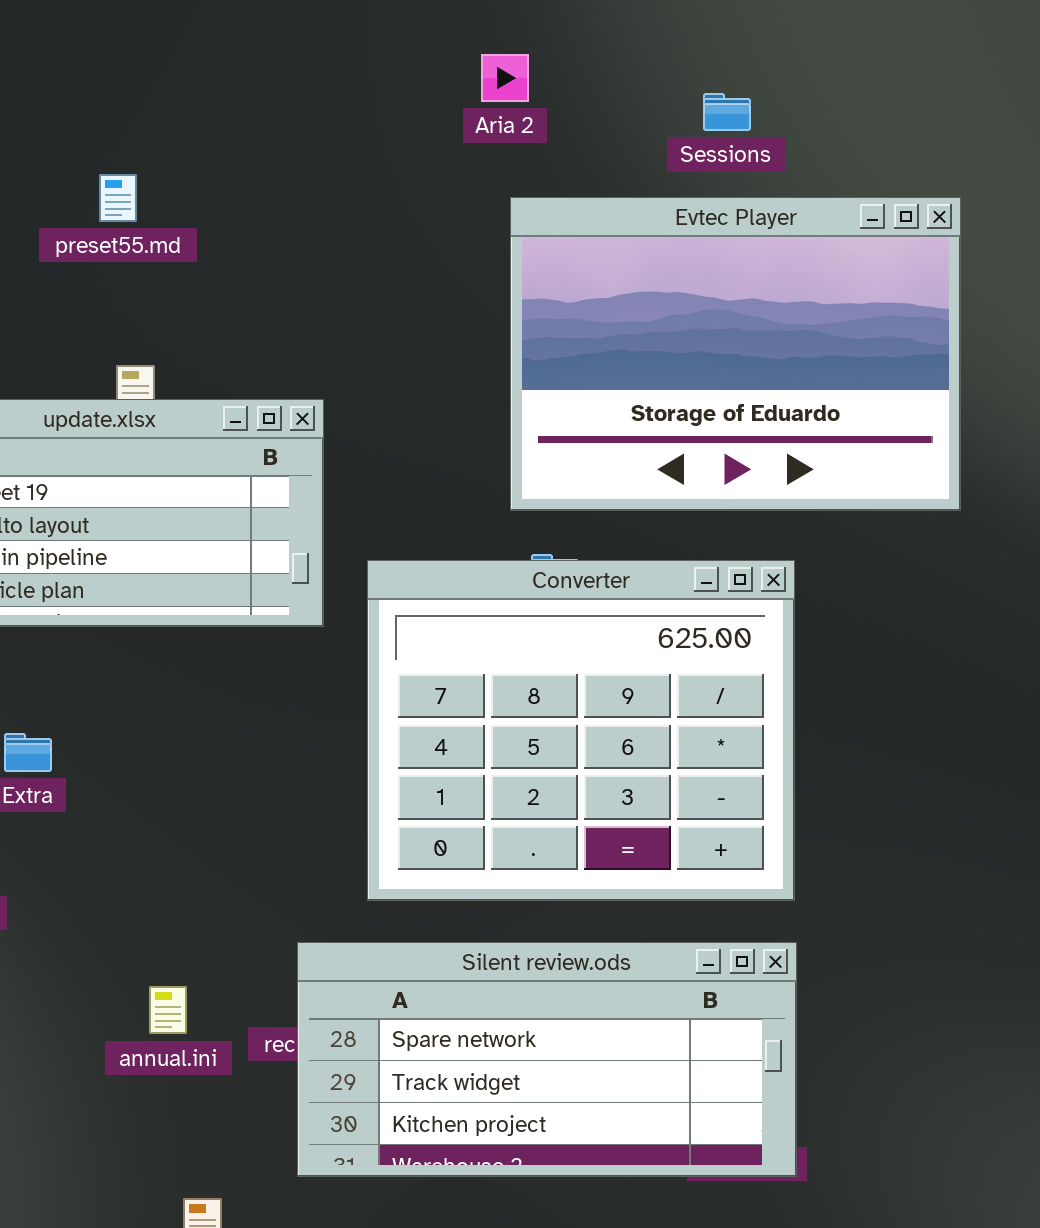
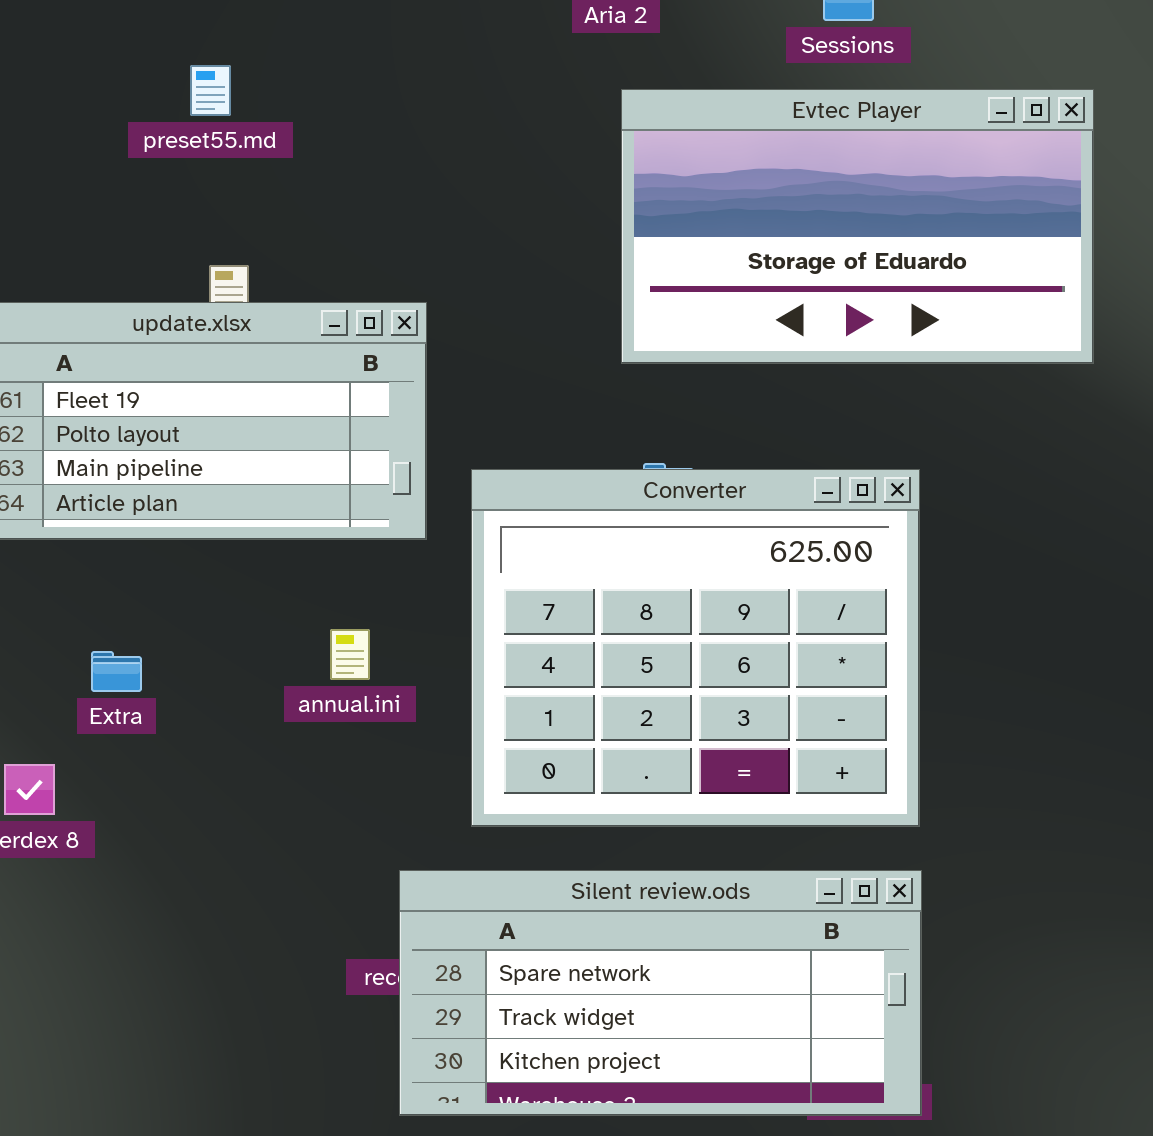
Evtec Player: [510,197,961,511] -> [621,89,1094,364], resized
annual.ini: [149,986,187,1034] -> [330,629,370,680], moved

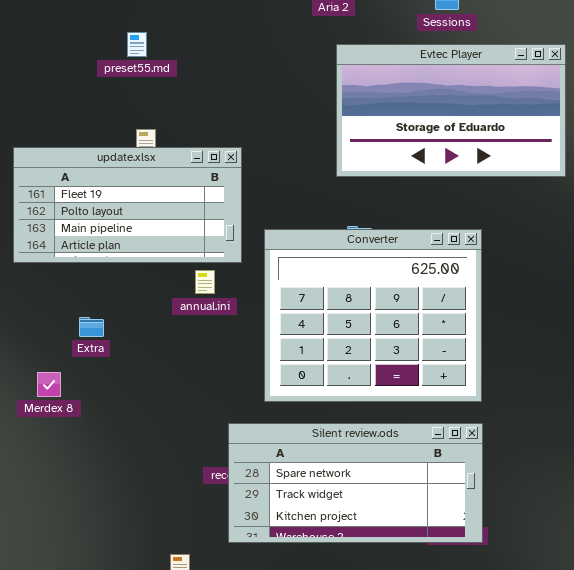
annual.ini: [330,629,370,680] -> [195,270,215,294], moved

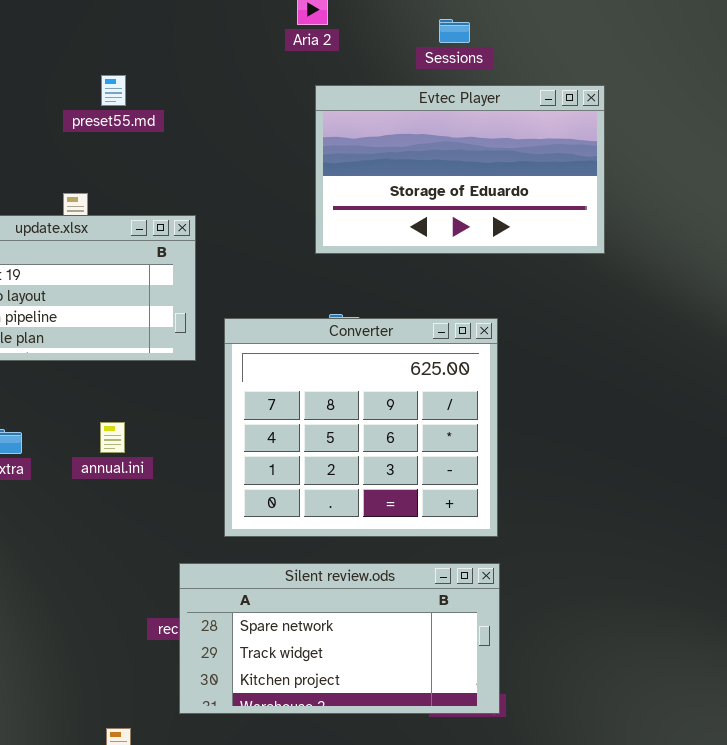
preset55.md: [127,32,147,57] -> [101,75,126,106], moved
annual.ini: [195,270,215,294] -> [100,422,125,453], moved

